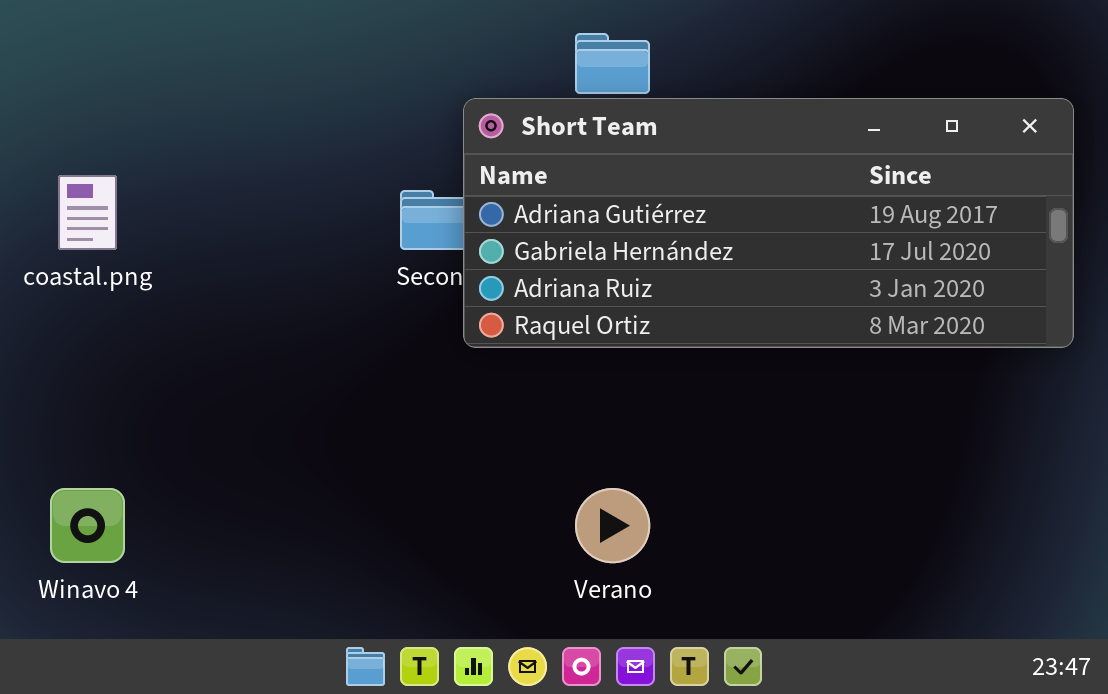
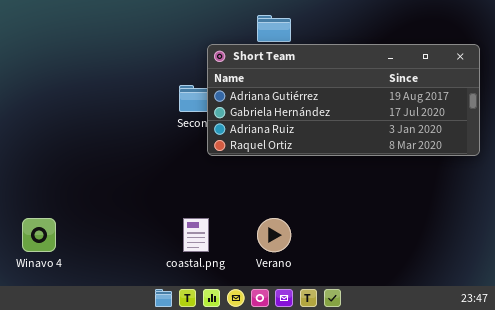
coastal.png: [58,175,117,250] -> [183,218,209,252], moved

